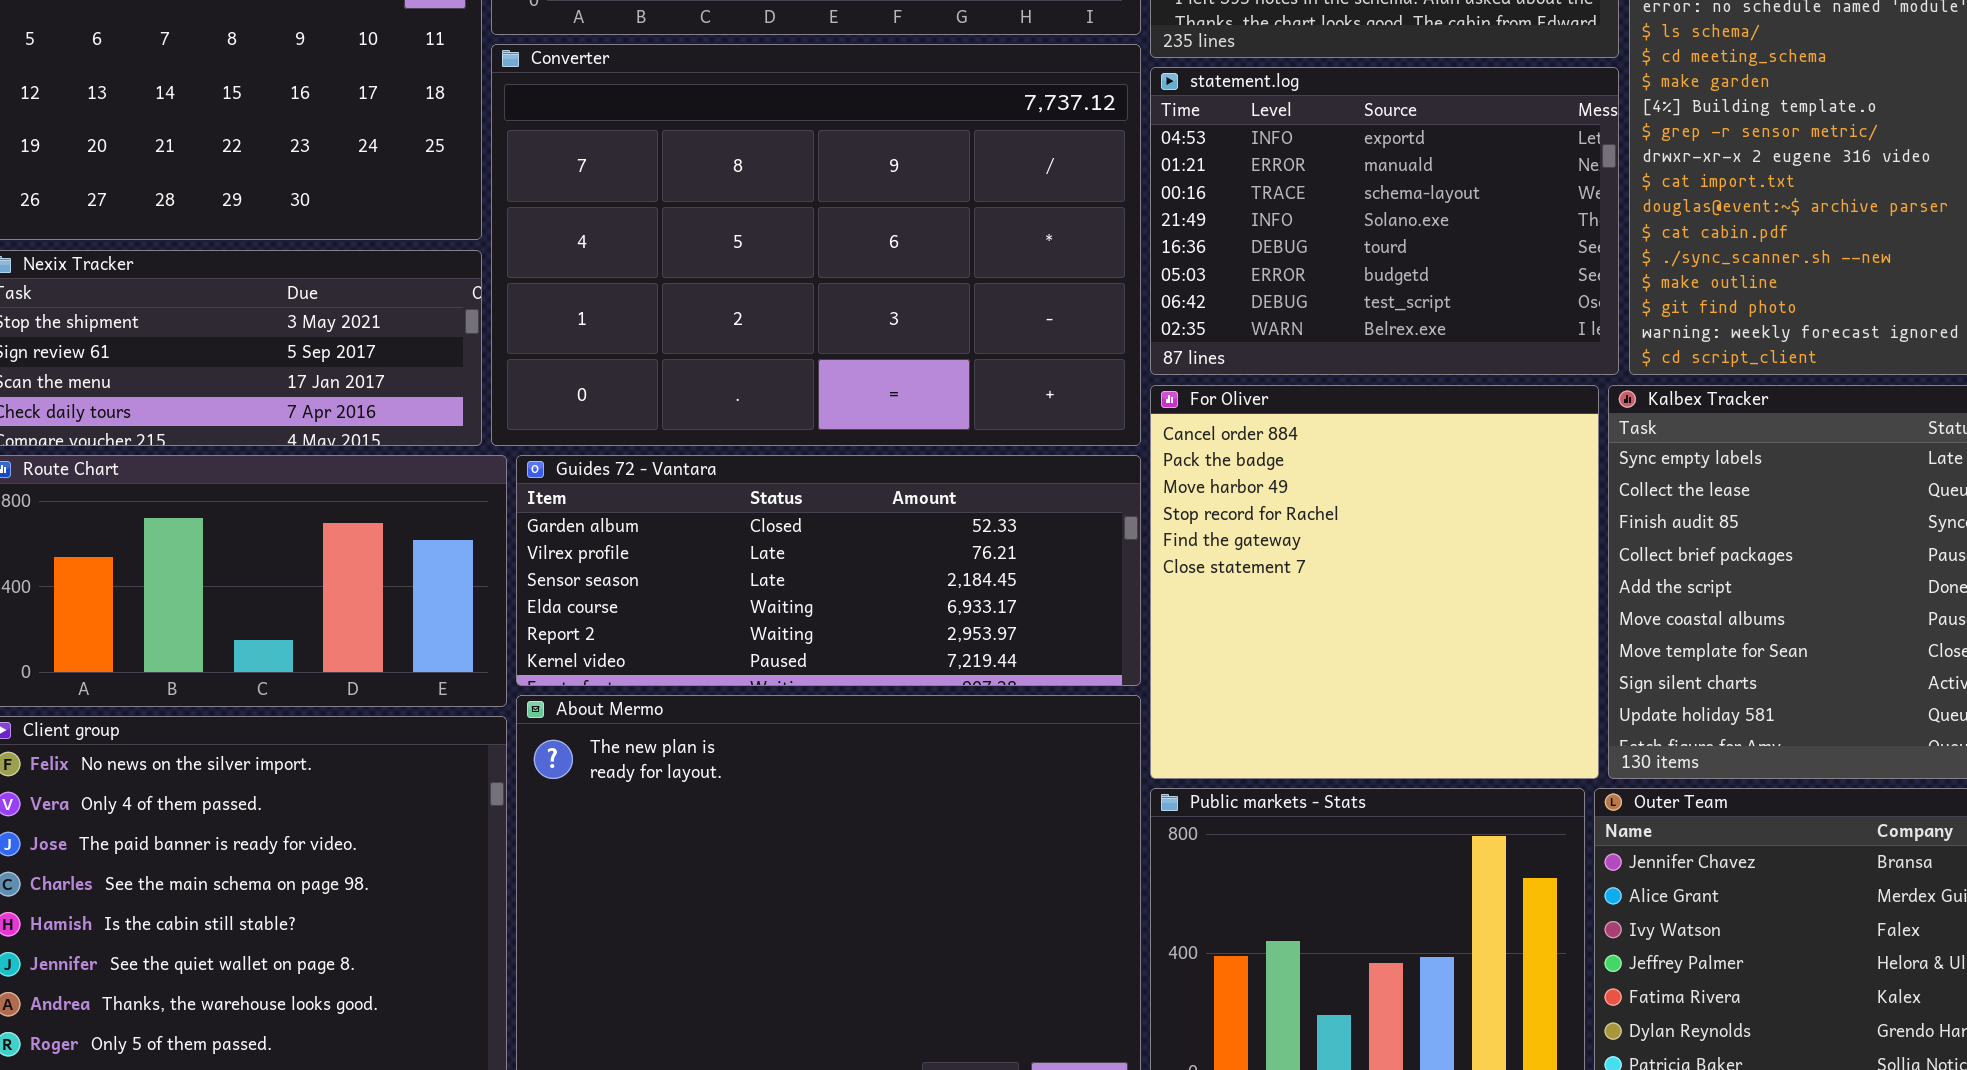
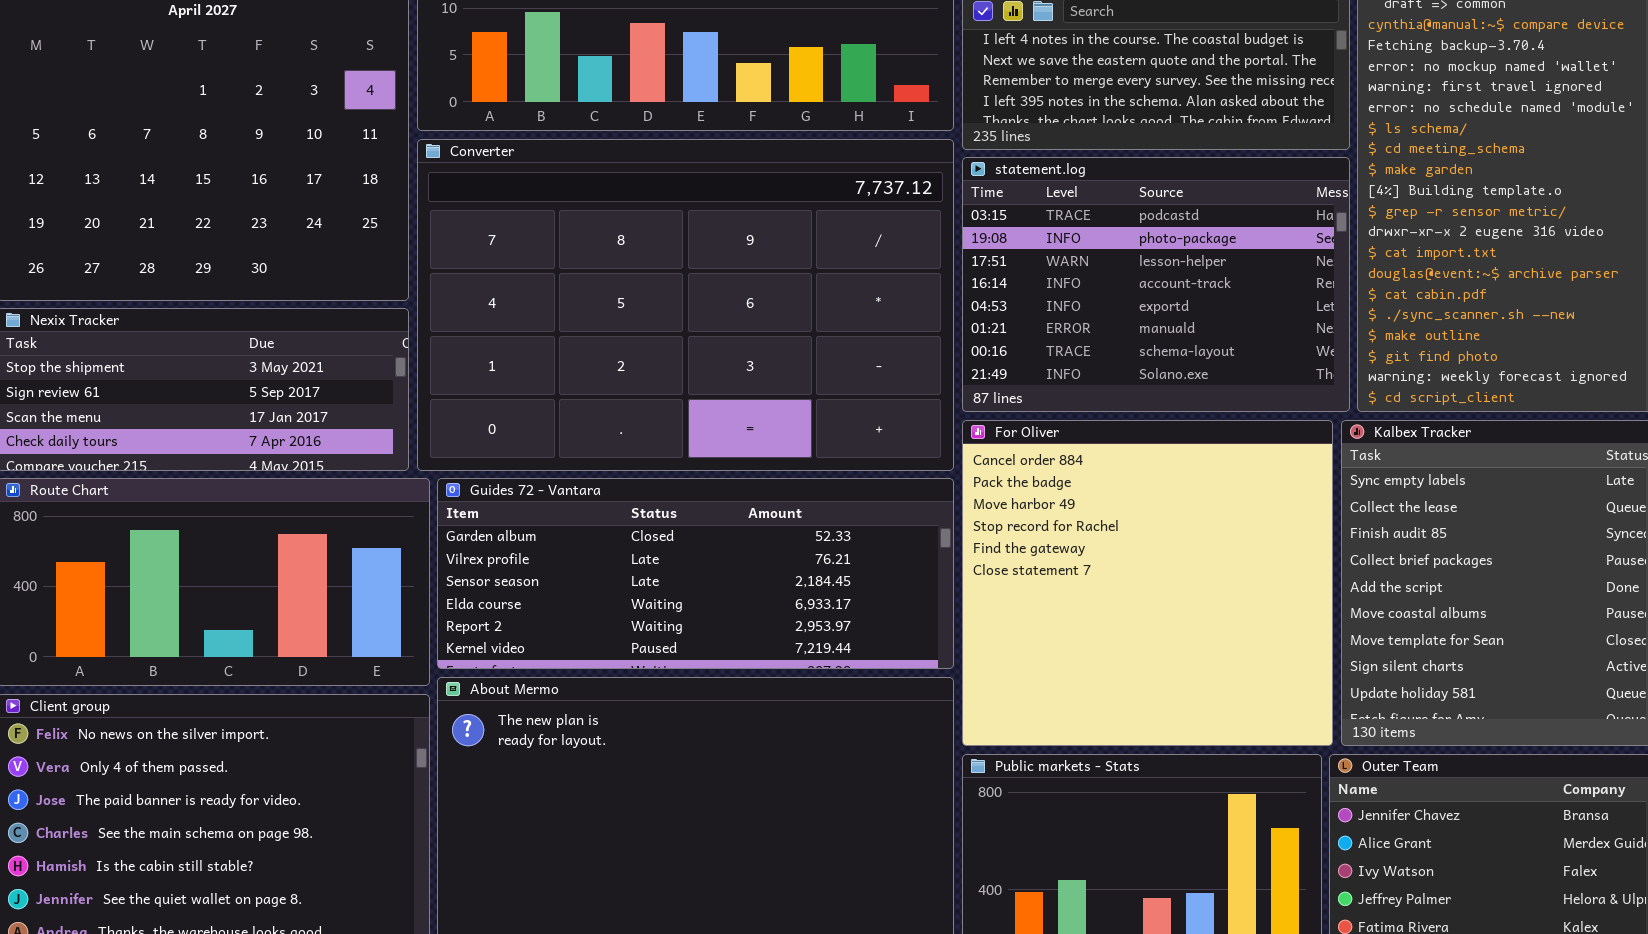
statement.log: [1150,67,1619,375] -> [962,157,1350,412], scrolled up 4 rows

